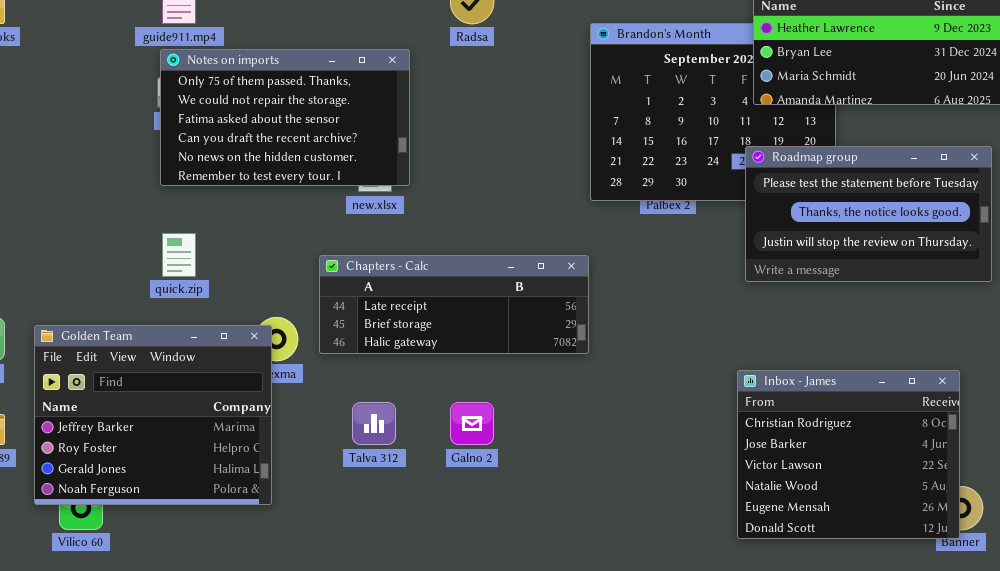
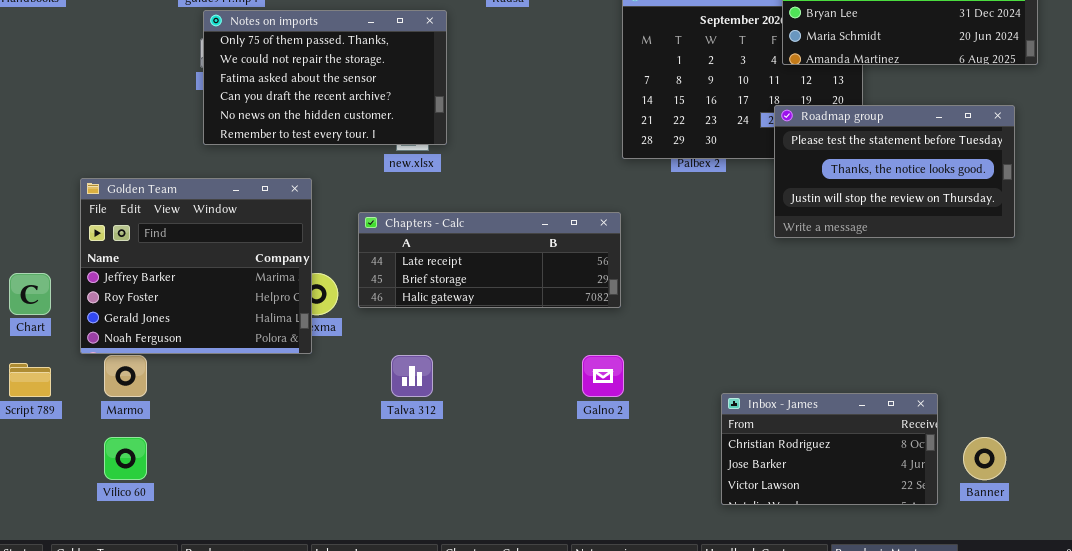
Golden Team: [34,325,272,505] -> [80,178,312,354], moved
Inbox - James: [737,370,960,539] -> [721,393,938,505], moved, resized
Galno 2: [450,402,494,445] -> [582,355,624,397], moved

